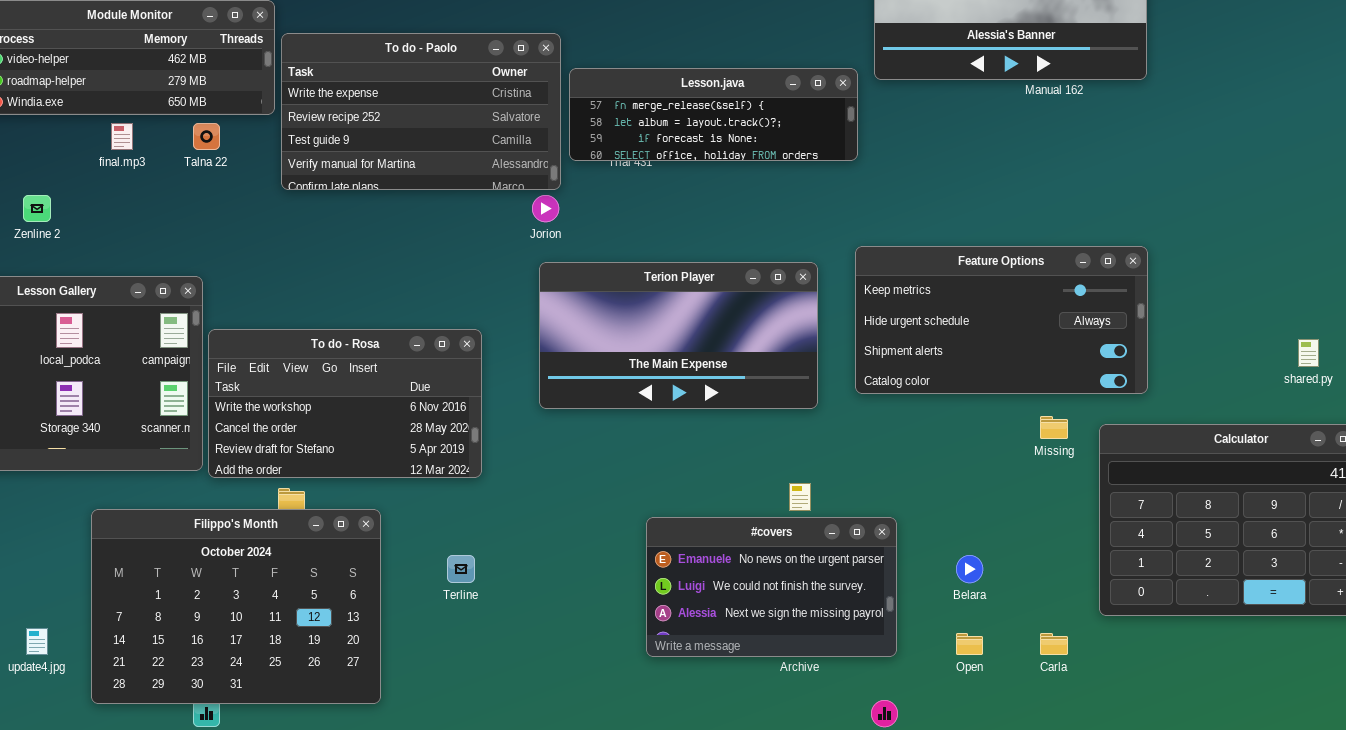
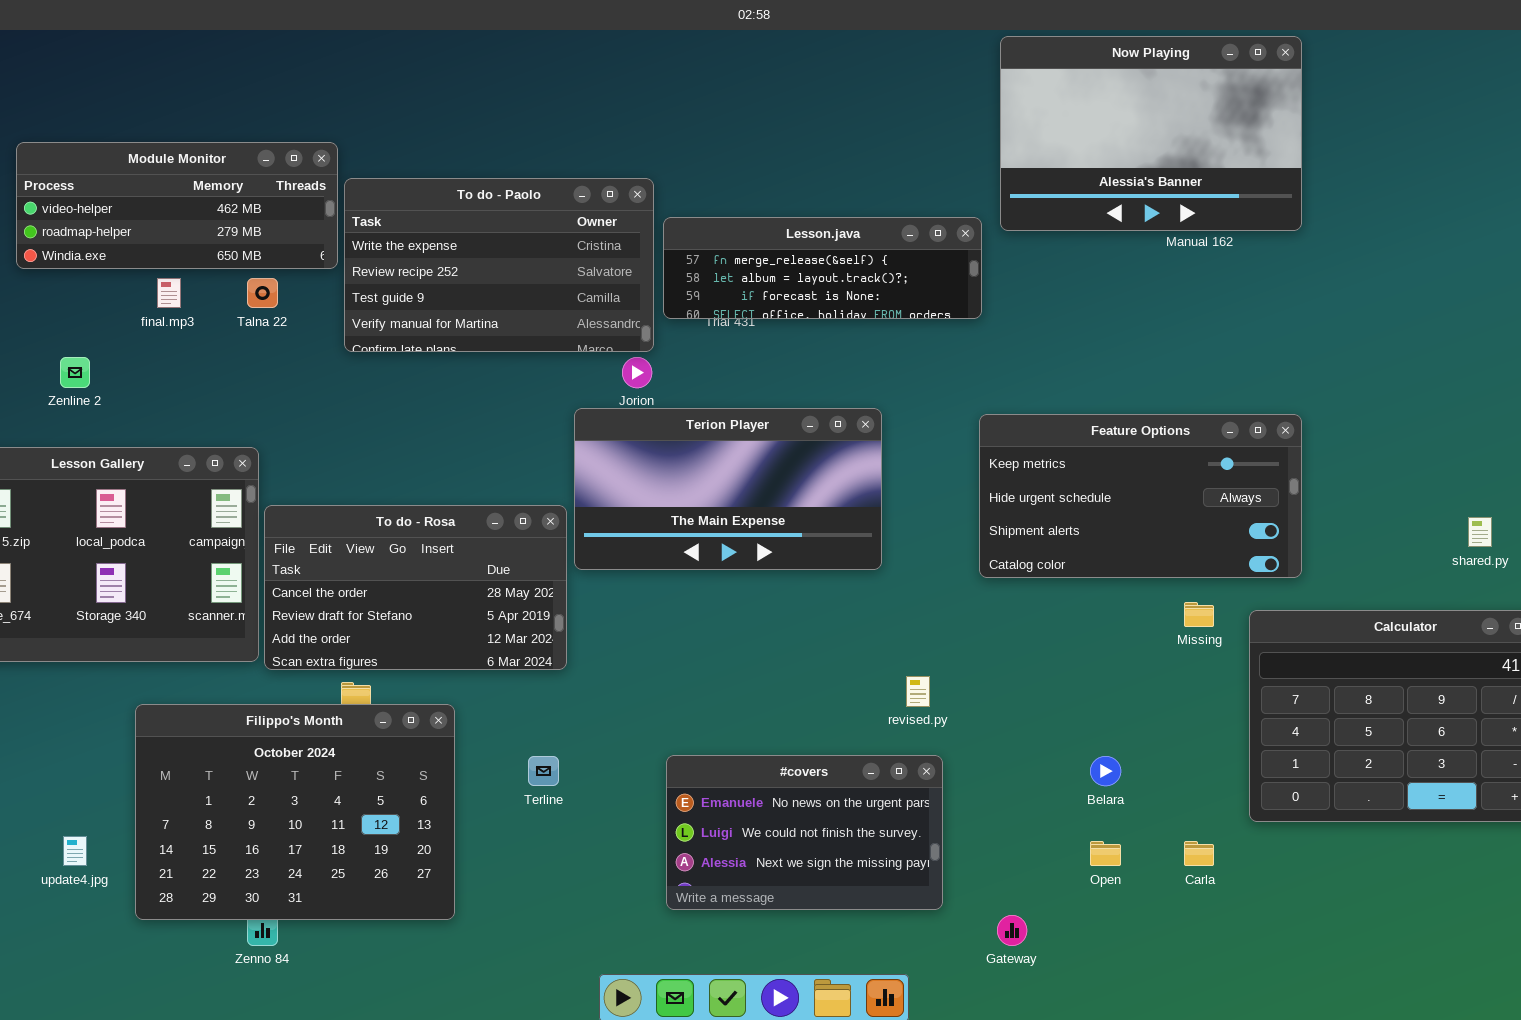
Terion Player: [539,262,818,409] -> [574,408,882,570], moved
To do - Rosa: [208,329,482,478] -> [264,505,567,670], scrolled down 1 row
#covers: [646,517,897,657] -> [666,755,943,910], moved

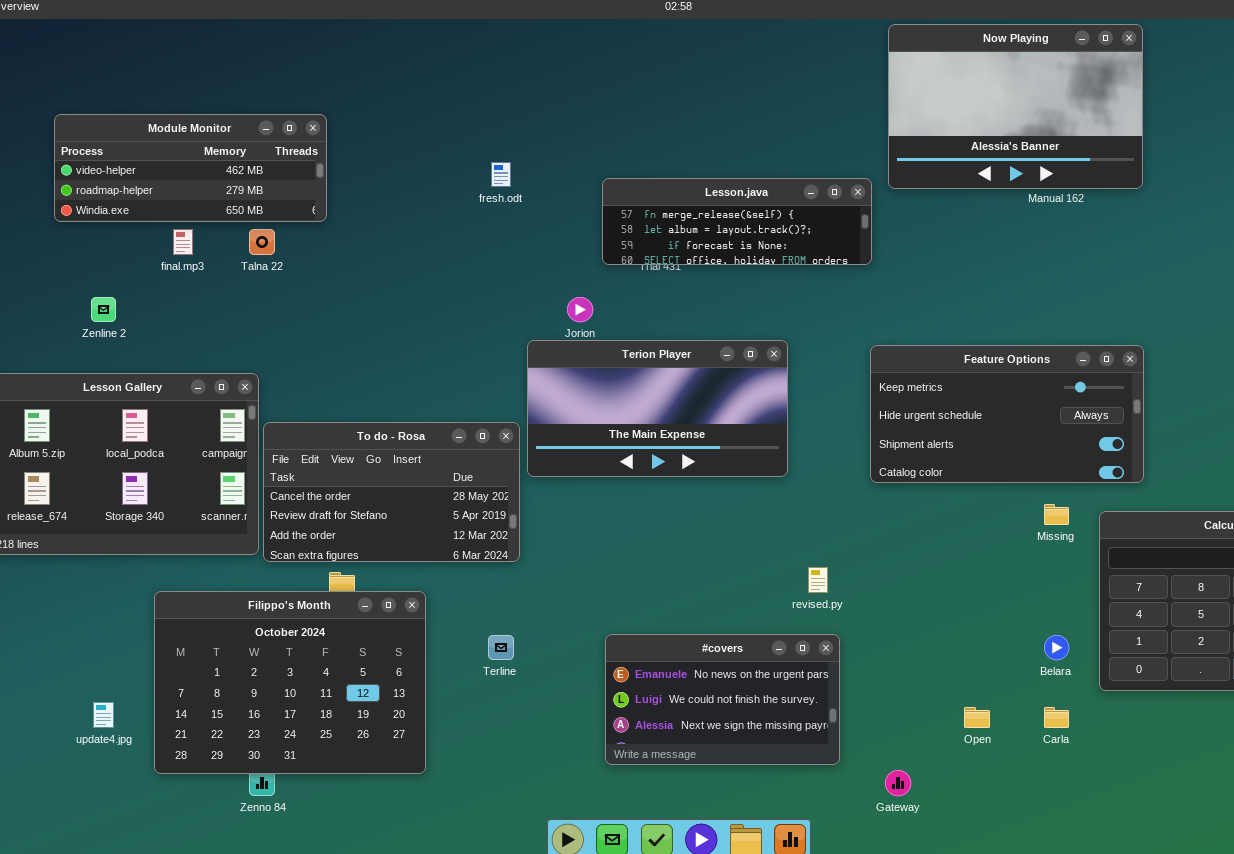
To do - Paolo: [344,178,654,352] -> none, closed
Belara: [1090,756,1121,786] -> [1044,635,1069,660], moved

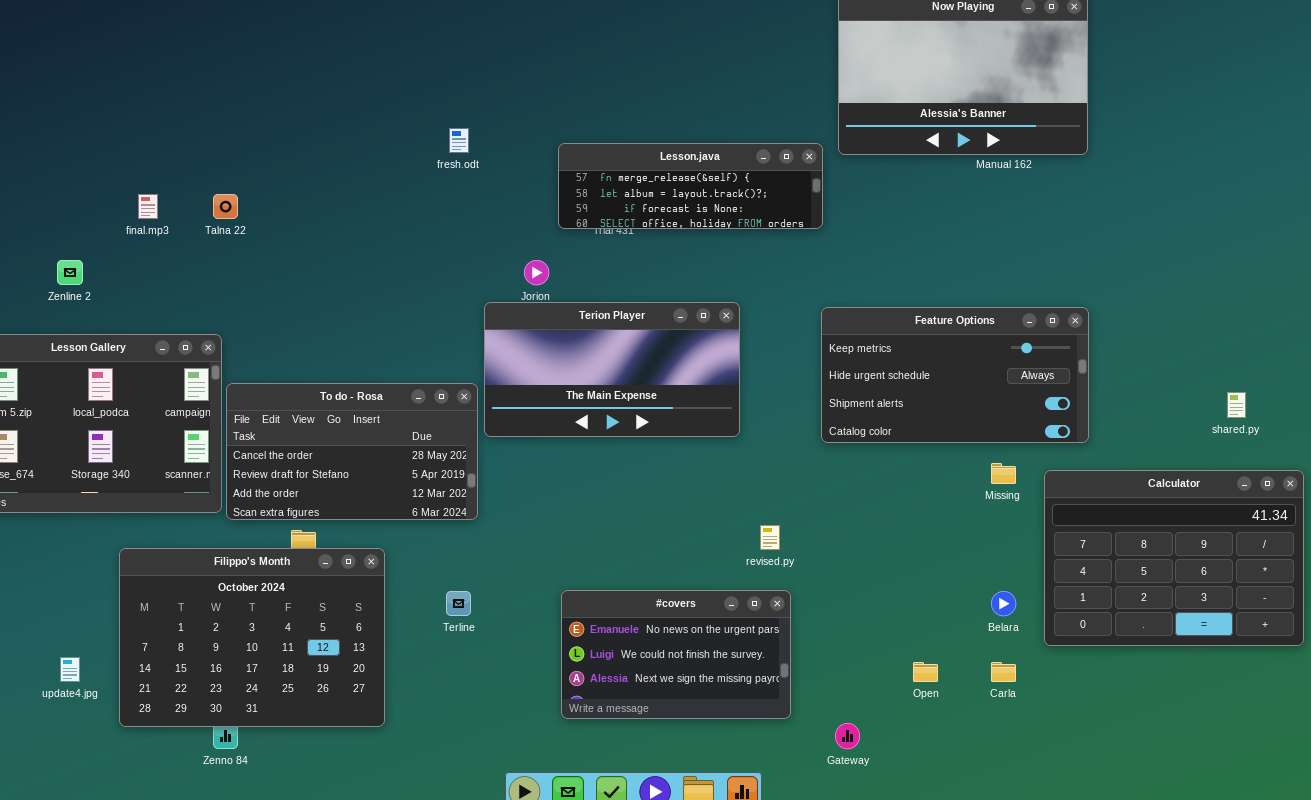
Module Monitor: [54,114,327,222] -> none, closed

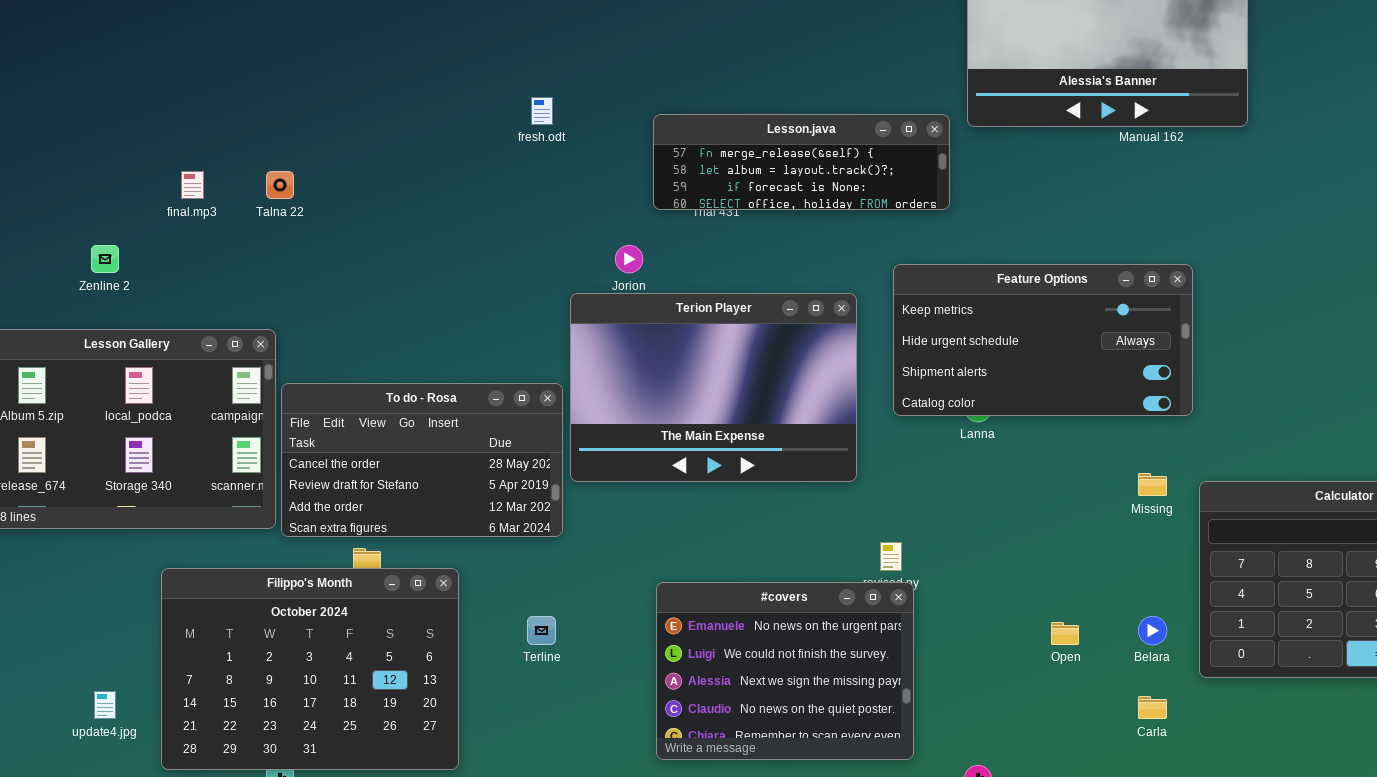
Terion Player: [484,302,740,437] -> [570,293,857,482], resized
Feature Options: [821,307,1089,443] -> [893,264,1193,416], moved
#covers: [561,590,791,719] -> [656,582,914,760], resized
Open: [913,662,938,682] -> [1051,622,1079,645], moved

